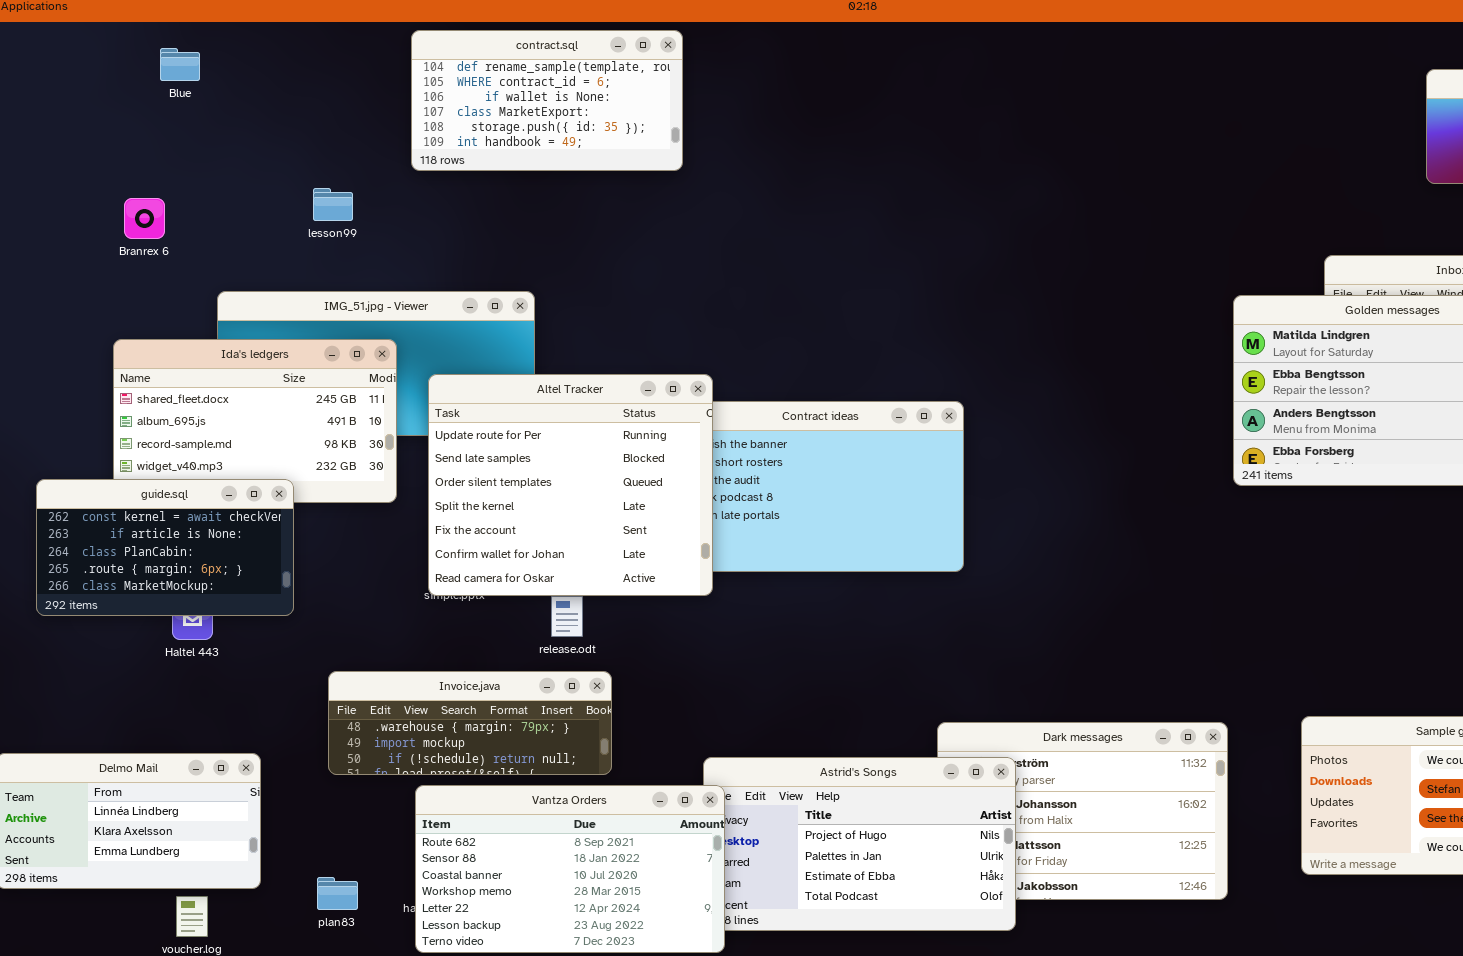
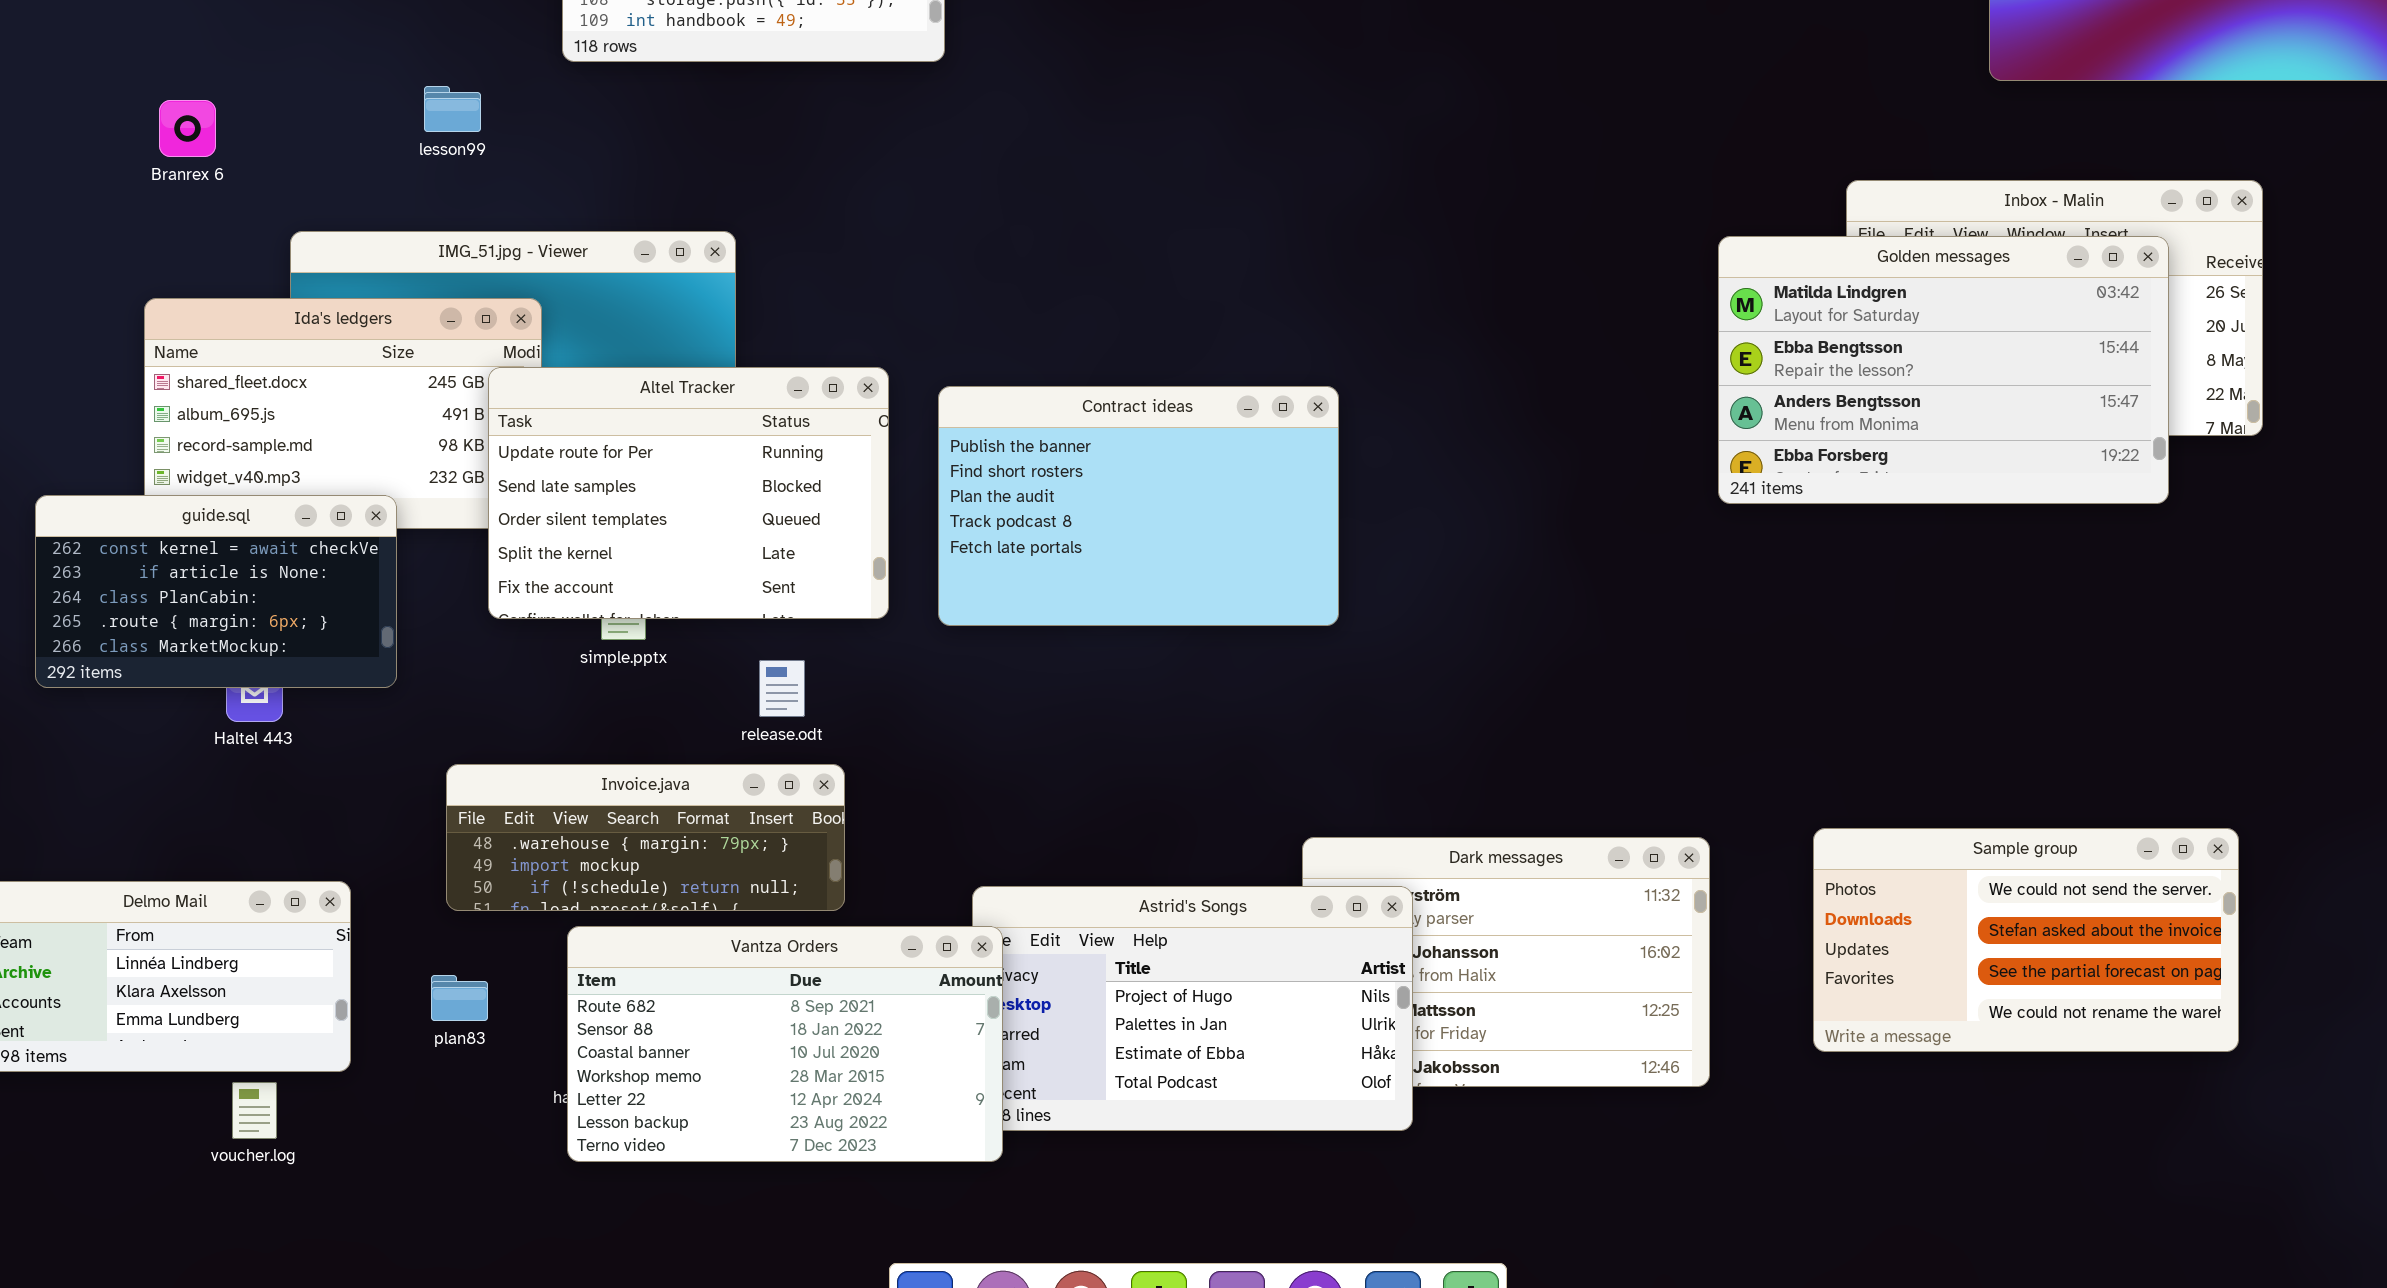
Altel Tracker: [428,374,713,596] -> [488,367,889,619], moved, resized
plan83: [317,877,358,910] -> [431,975,488,1021], moved

